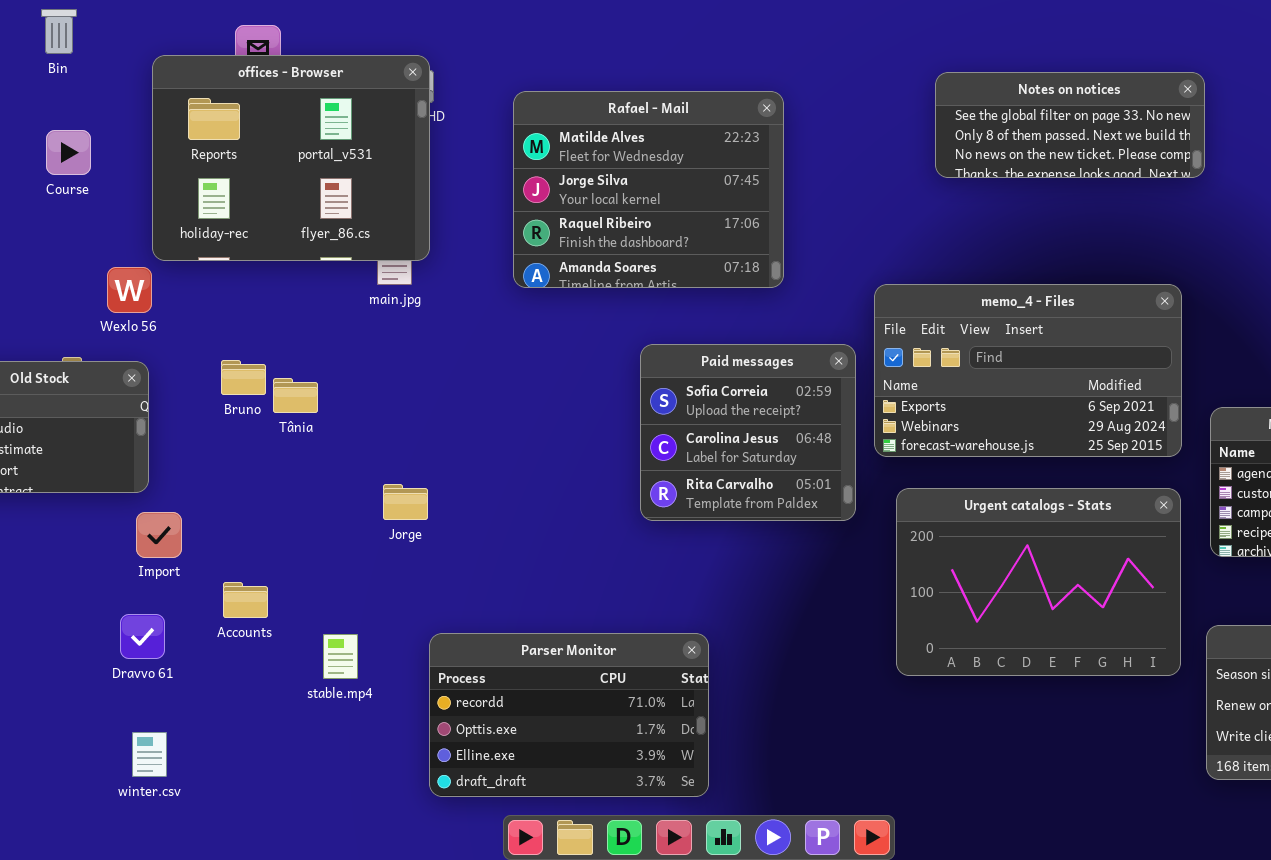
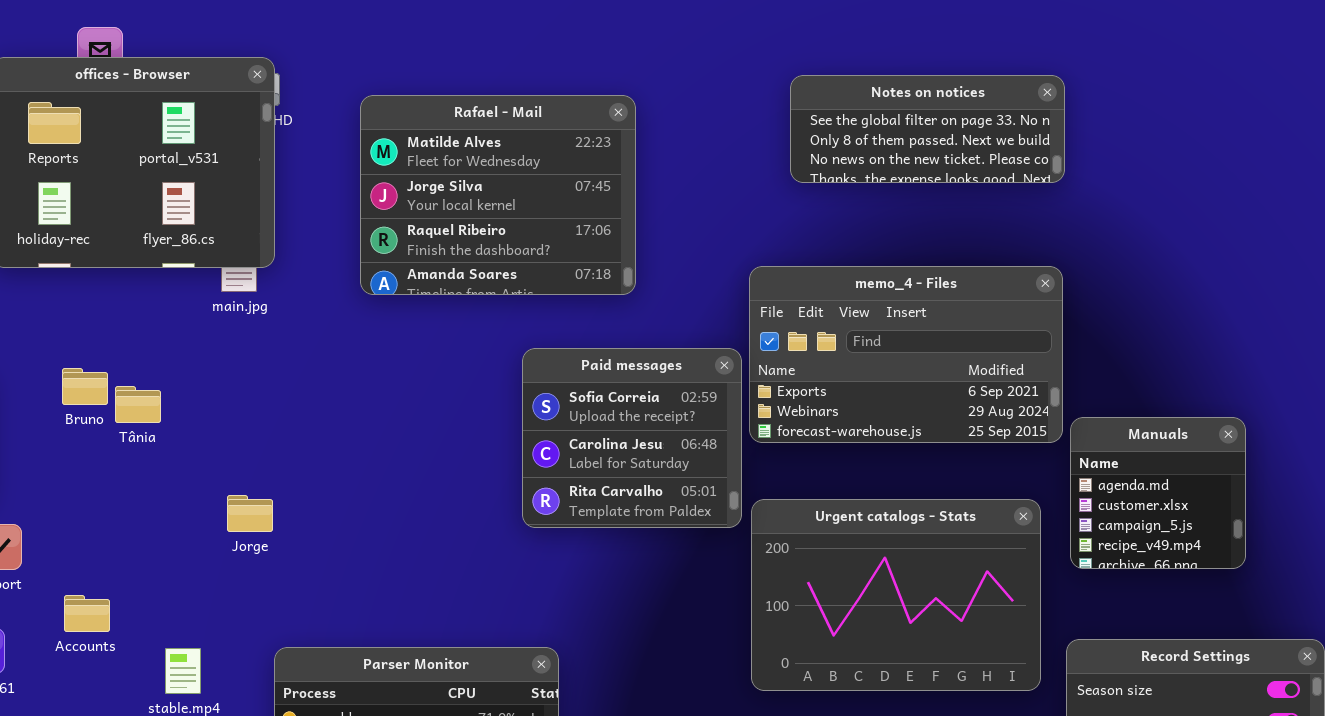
memo_4 - Files: [874,284,1182,457] -> [749,266,1063,443], moved
Paid messages: [640,344,856,521] -> [522,348,742,528], moved

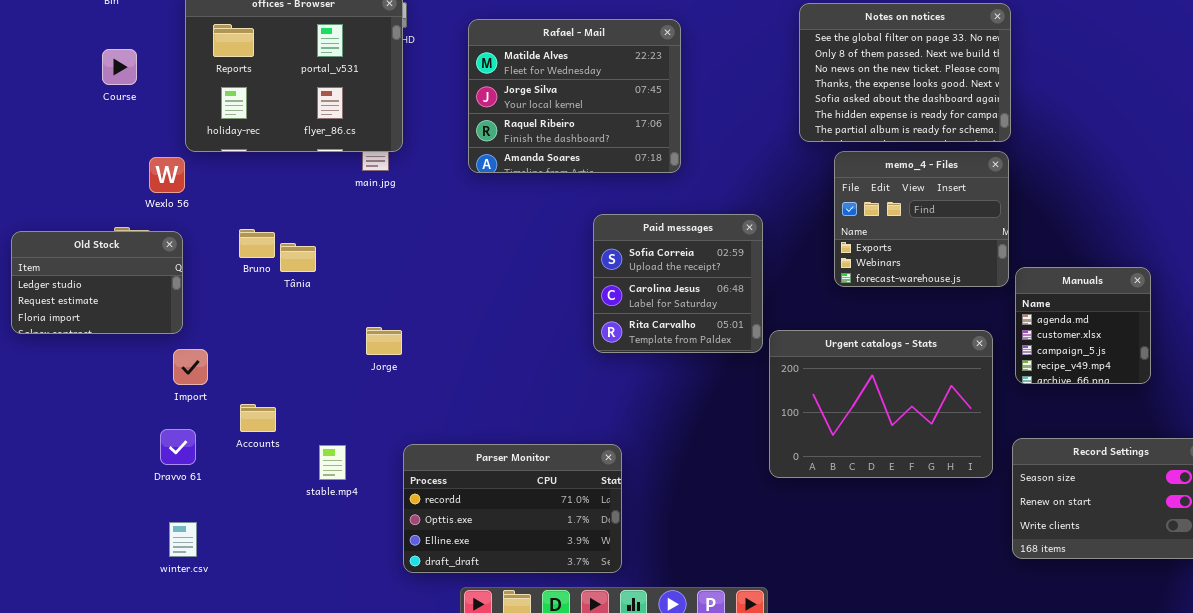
Notes on notices: [790,75,1065,183] -> [799,3,1011,142], resized
memo_4 - Files: [749,266,1063,443] -> [834,151,1009,287], resized

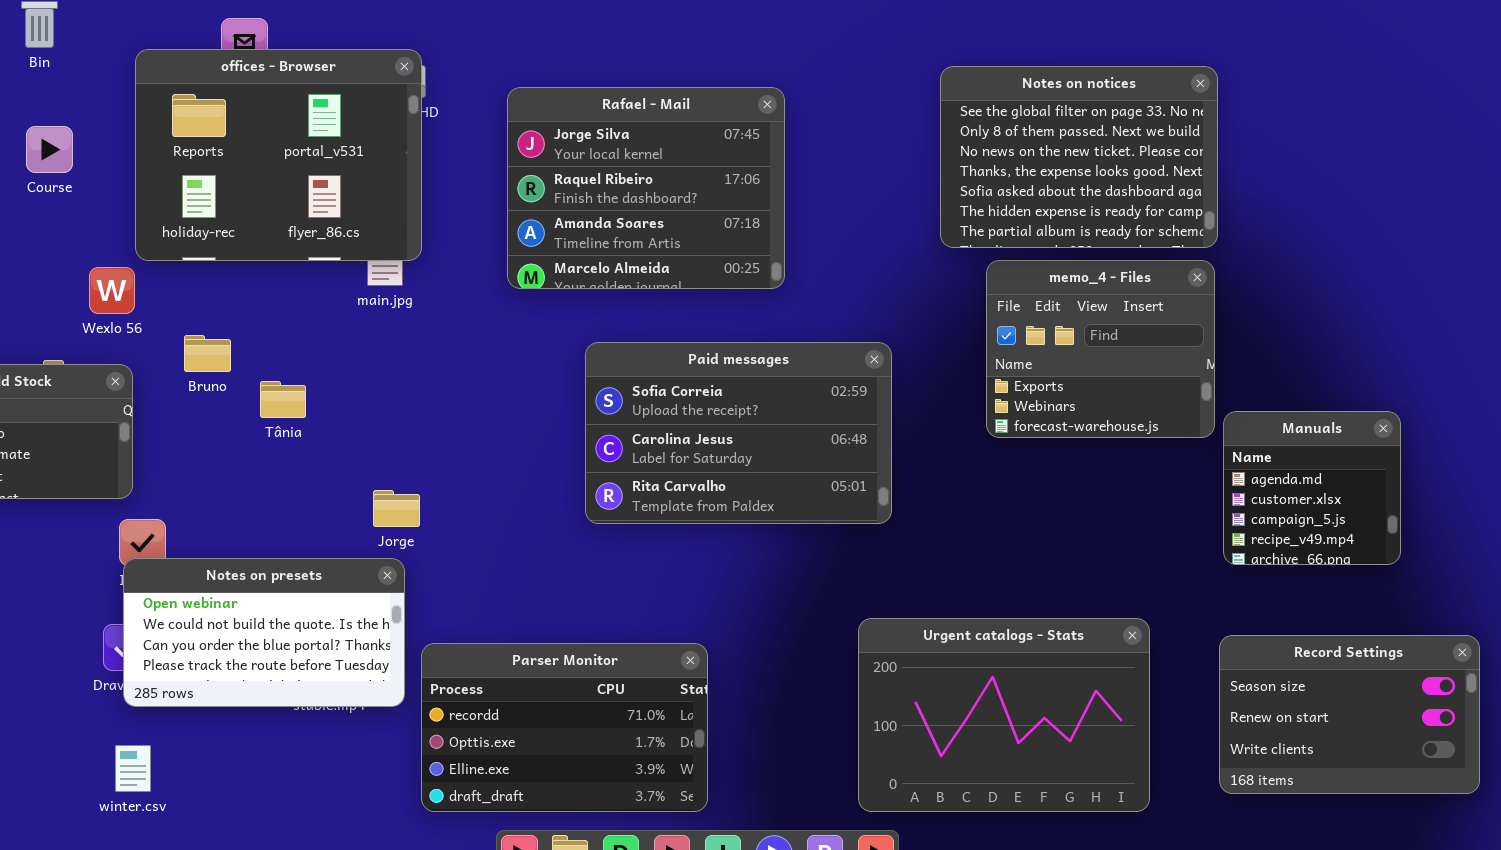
Rafael - Mail: [468,19,681,173] -> [507,87,785,289], scrolled down 1 row
Paid messages: [593,214,763,353] -> [585,342,892,524], resized
Bruno: [239,229,275,258] -> [184,335,231,372], moved
Urgent catalogs - Stats: [769,330,993,478] -> [858,618,1150,812], moved
Notes on presets: none -> [123,558,405,707], opened

